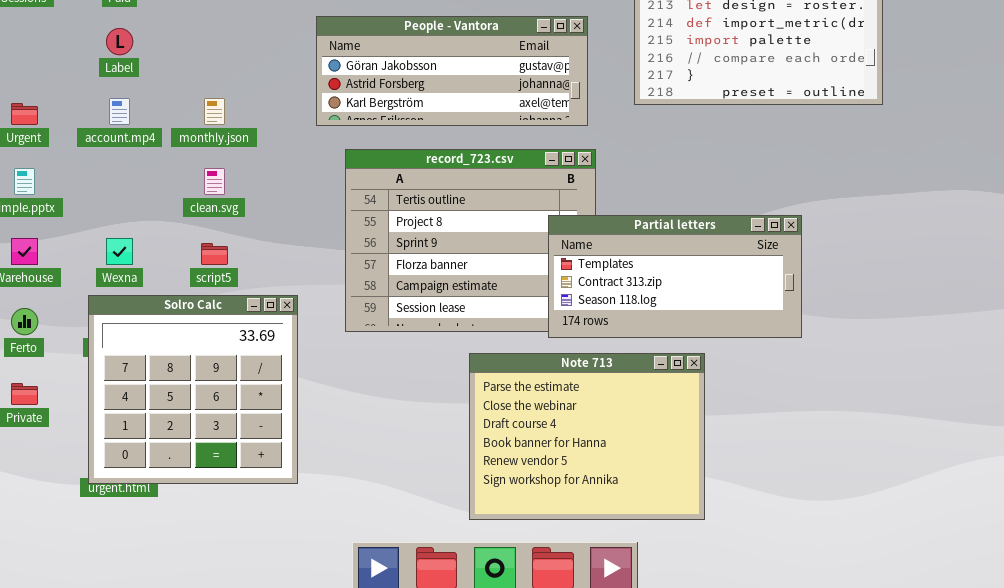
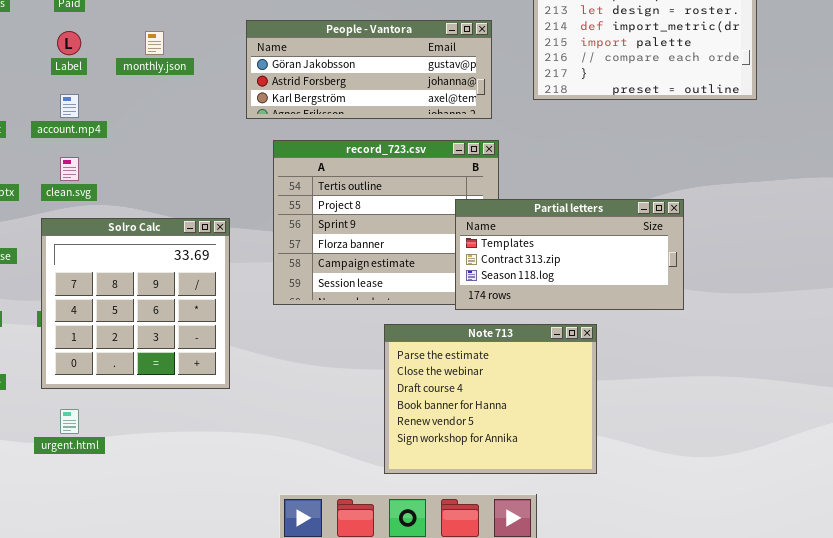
monthly.json: [204,98,225,125] -> [145,31,164,55], moved
clean.svg: [204,168,225,195] -> [60,157,79,181], moved
Solro Calc: [88,295,298,484] -> [41,218,230,389], moved

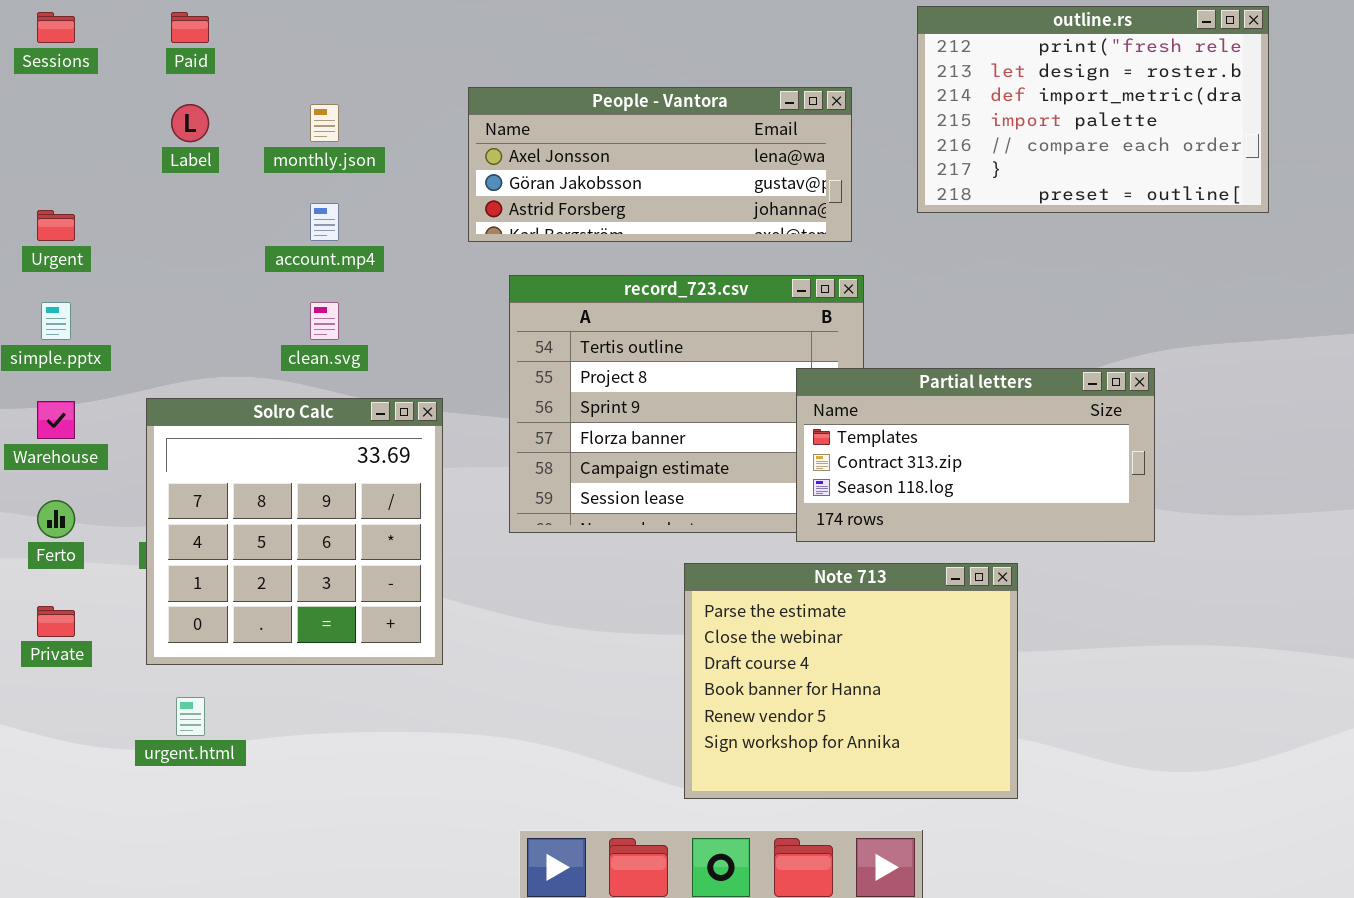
People - Vantora: [246,20,492,119] -> [468,87,852,242], scrolled up 1 row
account.mp4: [60,94,79,118] -> [310,203,339,241], moved
clean.svg: [60,157,79,181] -> [310,302,339,340], moved

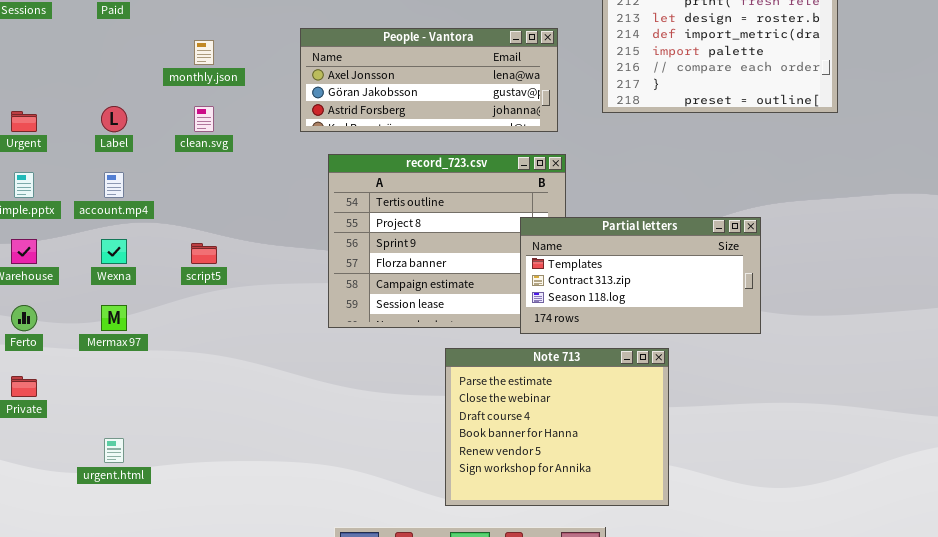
Label: [171,104,209,142] -> [101,106,127,132], moved
account.mp4: [310,203,339,241] -> [104,172,124,198], moved
clean.svg: [310,302,339,340] -> [194,106,214,132], moved
Solro Calc: [146,398,443,665] -> none, closed

